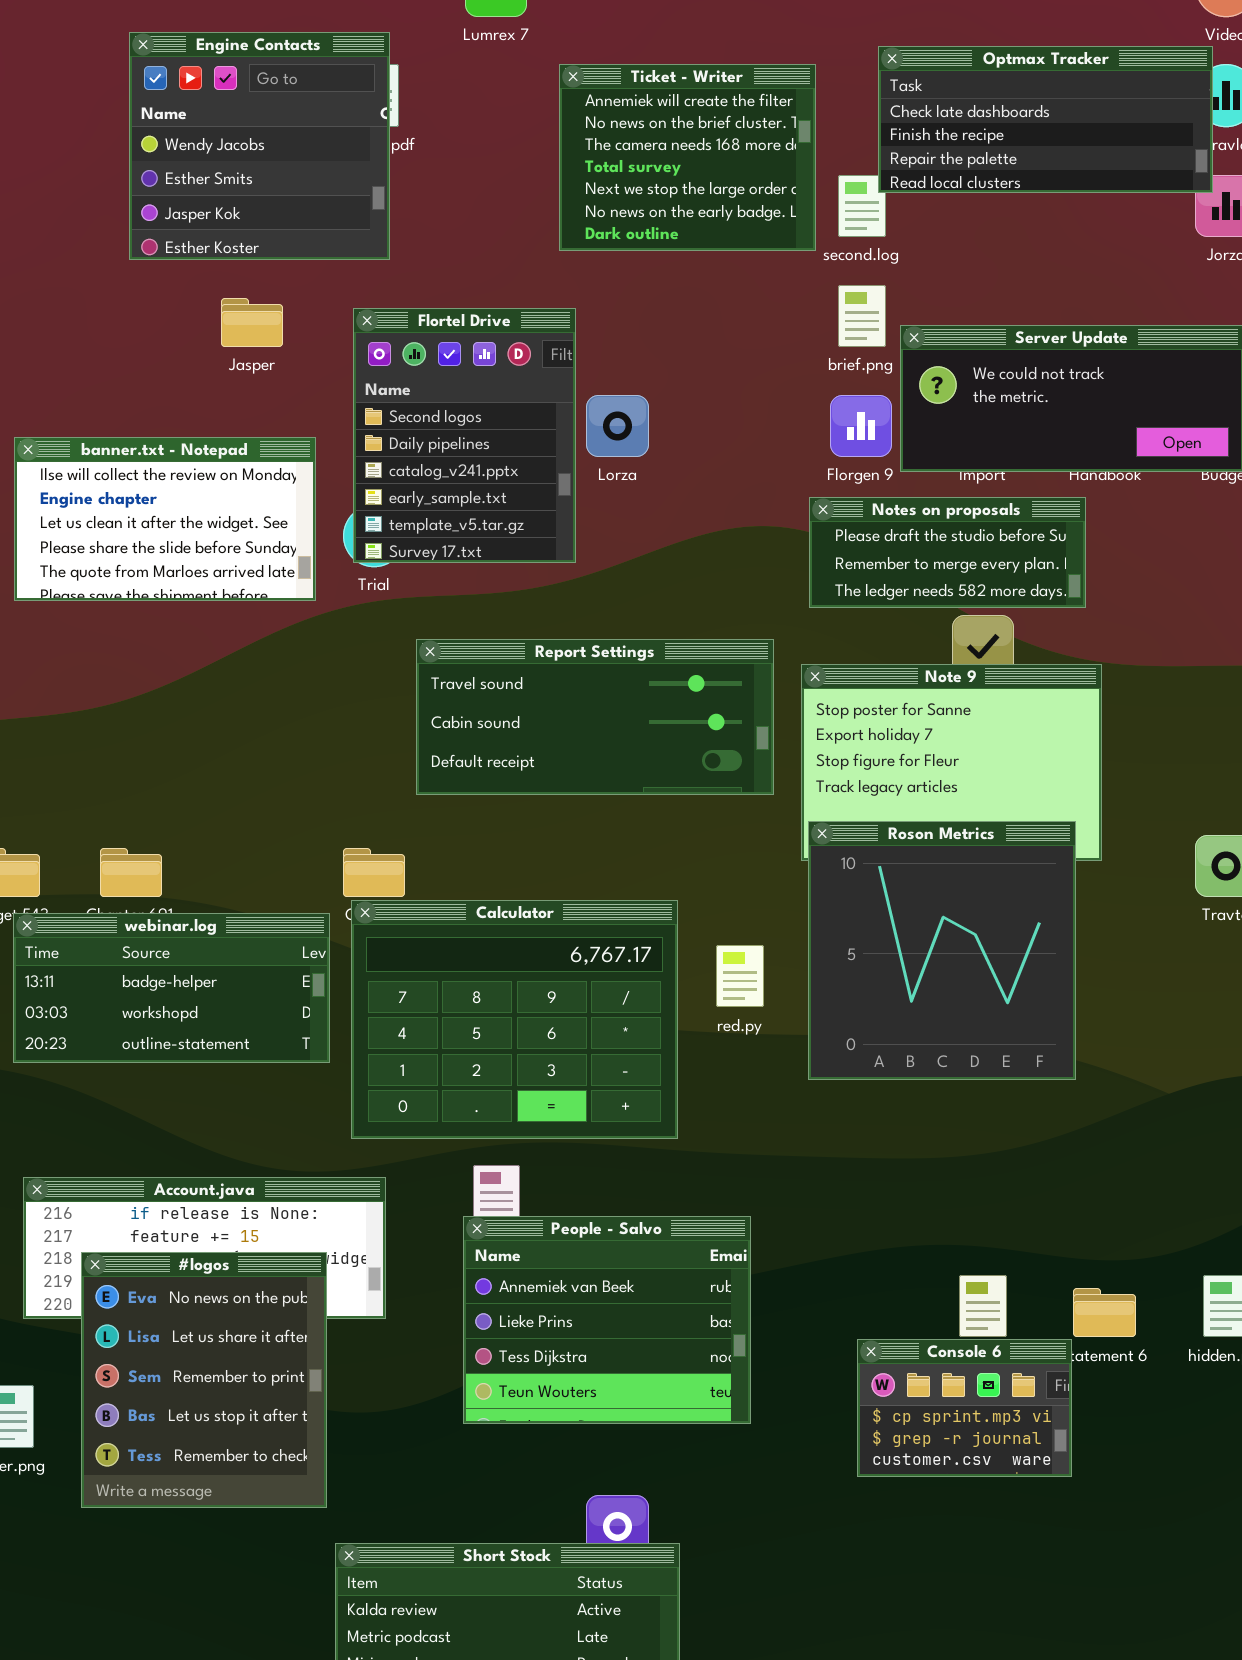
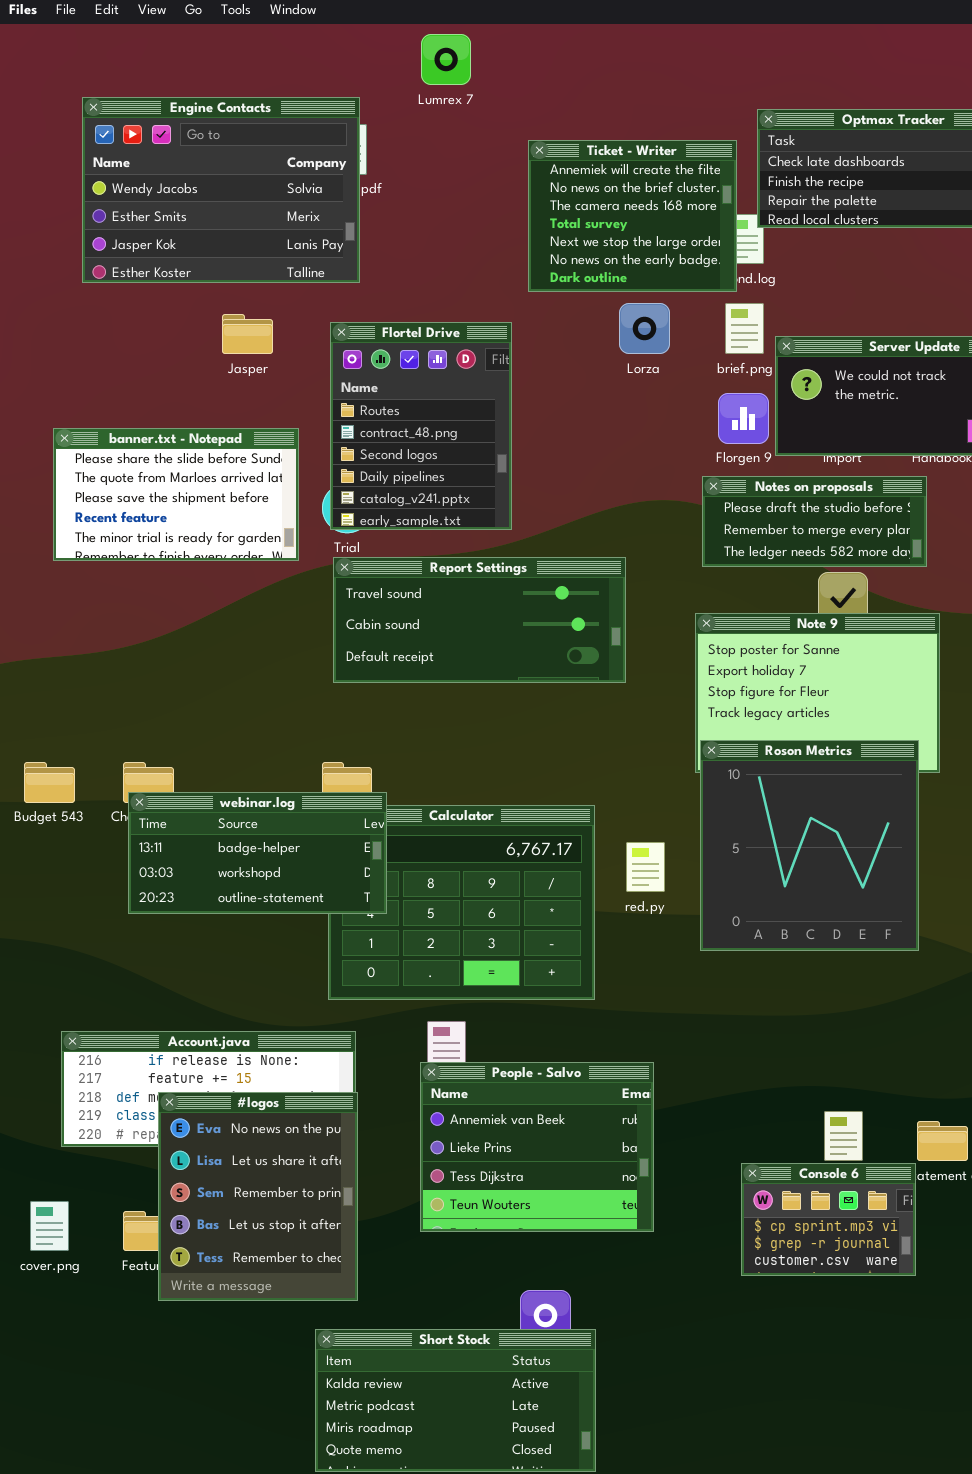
Engine Contacts: [129,32,390,260] -> [82,97,360,283], resized
Ticket - Writer: [559,64,816,251] -> [528,140,737,292], moved
Flortel Drive: [353,308,576,563] -> [330,322,512,530], scrolled up 2 rows
Lorza: [586,395,649,457] -> [619,303,670,354], moved
banner.txt - Notepad: [14,437,316,601] -> [53,428,299,561], scrolled down 3 rows
Report Settings: [416,639,774,795] -> [333,557,626,683], moved
webinar.log: [13,913,330,1063] -> [128,792,387,914], moved
#logos: [81,1252,327,1508] -> [158,1092,358,1301], moved

